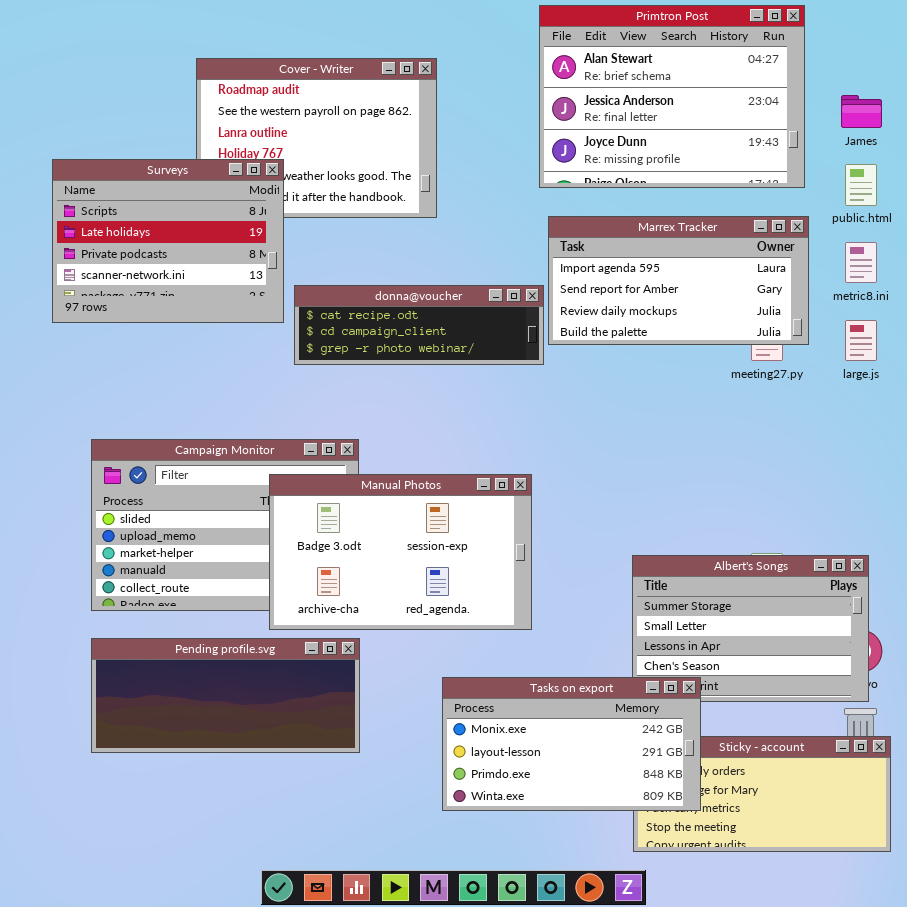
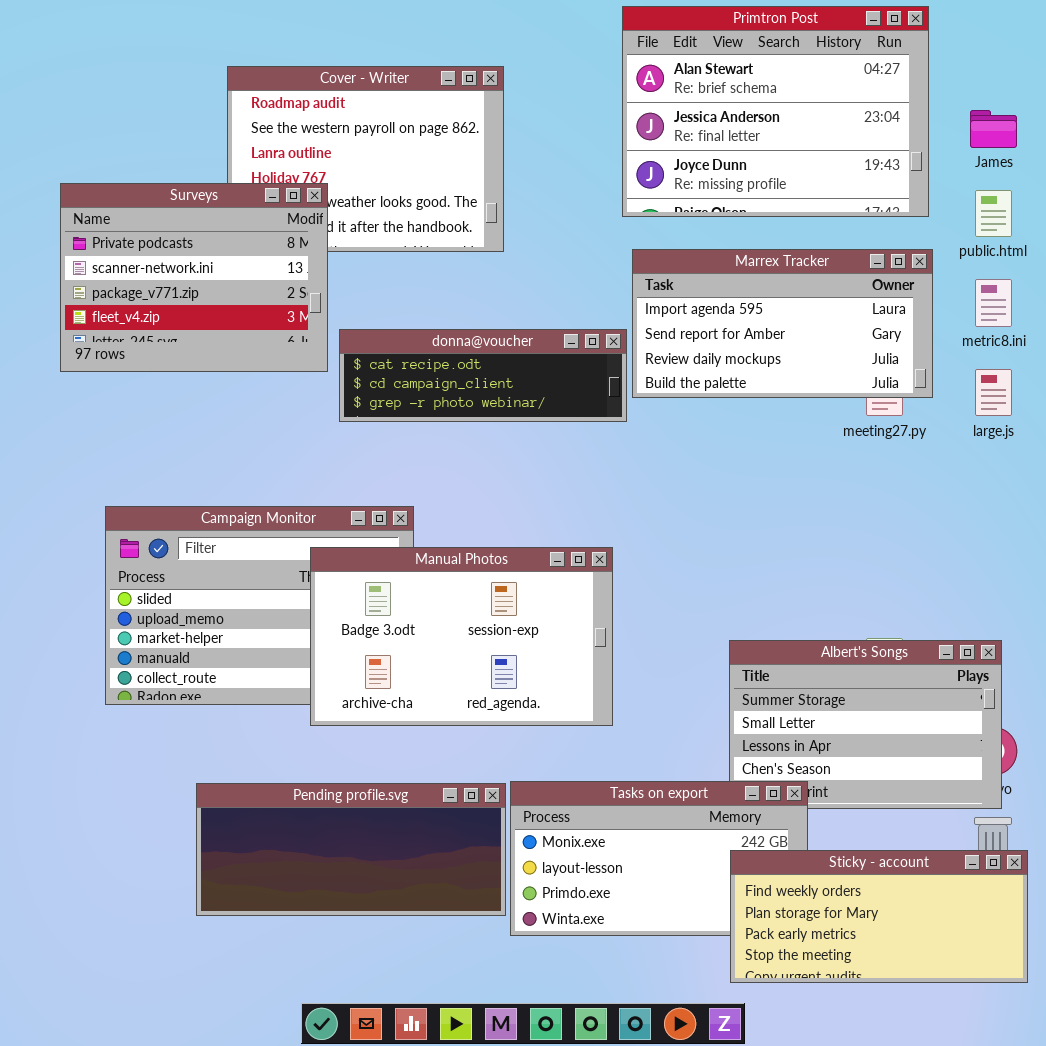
Surveys: [52,159,284,323] -> [60,183,328,372], scrolled down 2 rows
Pending profile.svg: [91,638,360,753] -> [196,783,506,916], moved
Sticky - account: [633,736,891,852] -> [730,850,1028,983], raised

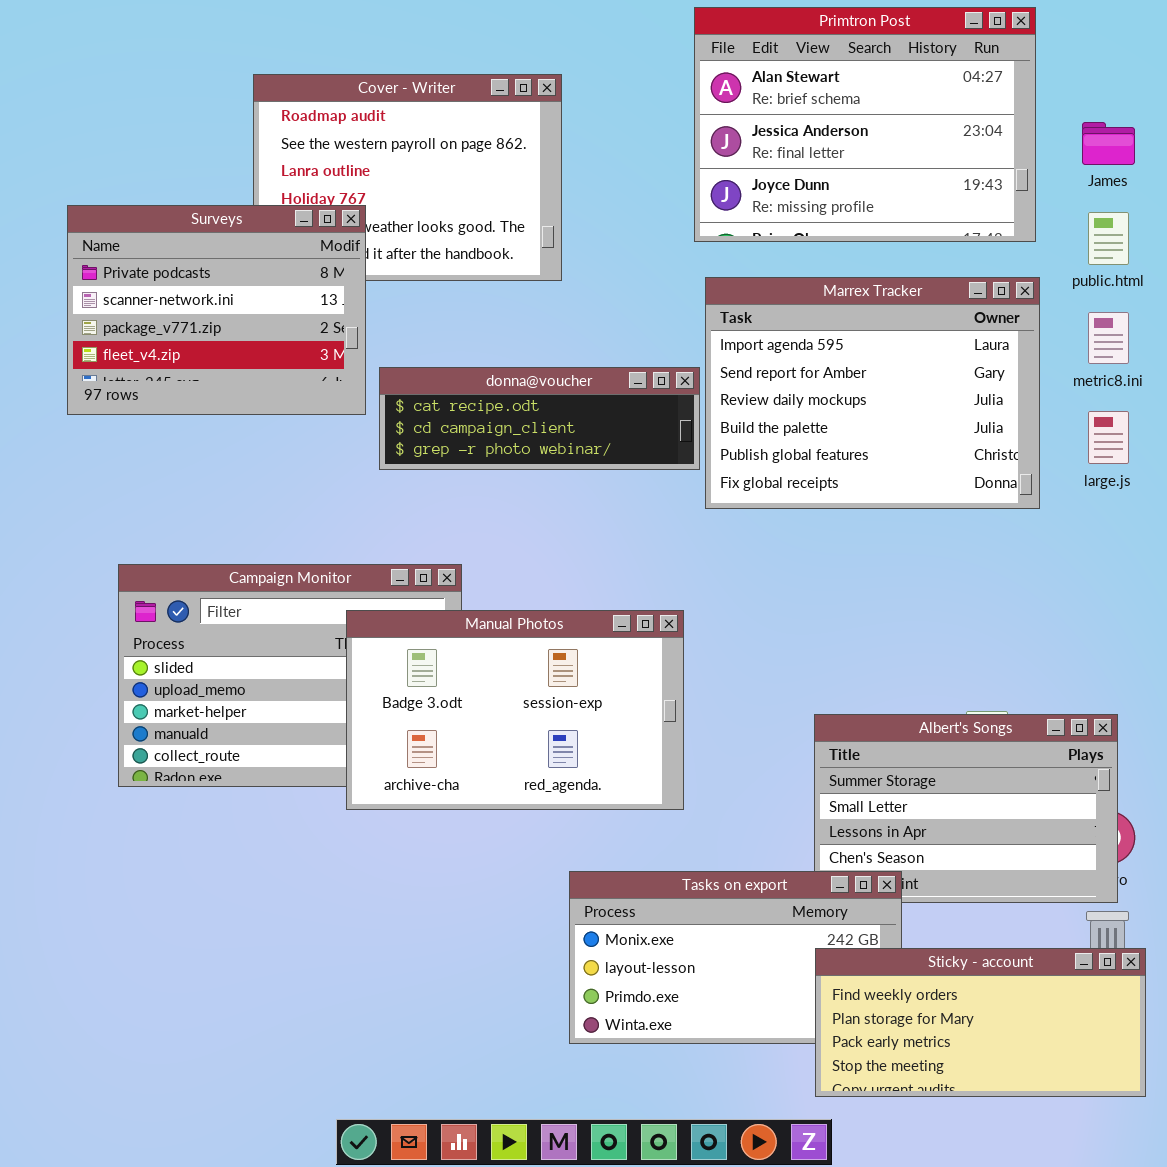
Marrex Tracker: [632,249,933,398] -> [705,277,1040,509], resized
Pending profile.svg: [196,783,506,916] -> none, closed

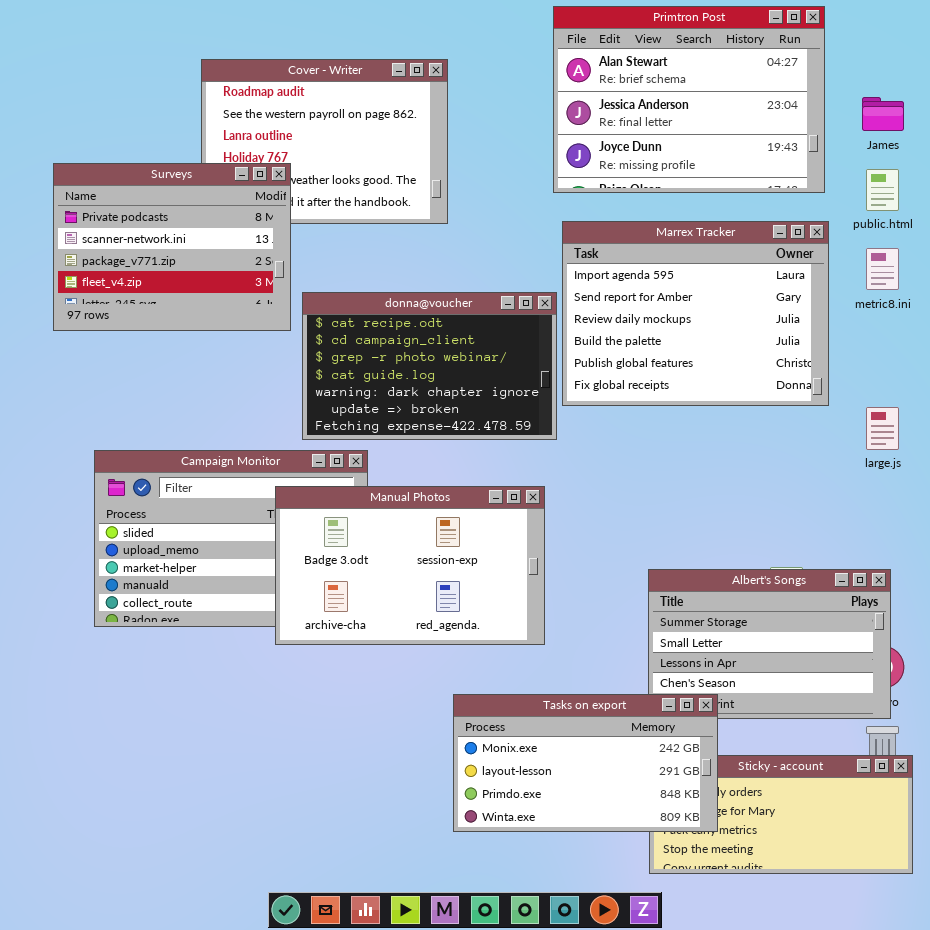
donna@voucher: [379,367,700,470] -> [302,292,557,440], resized
large.js: [1088,411,1129,464] -> [866,407,899,450], moved
Tasks on export: [569,871,902,1044] -> [453,694,718,832], raised

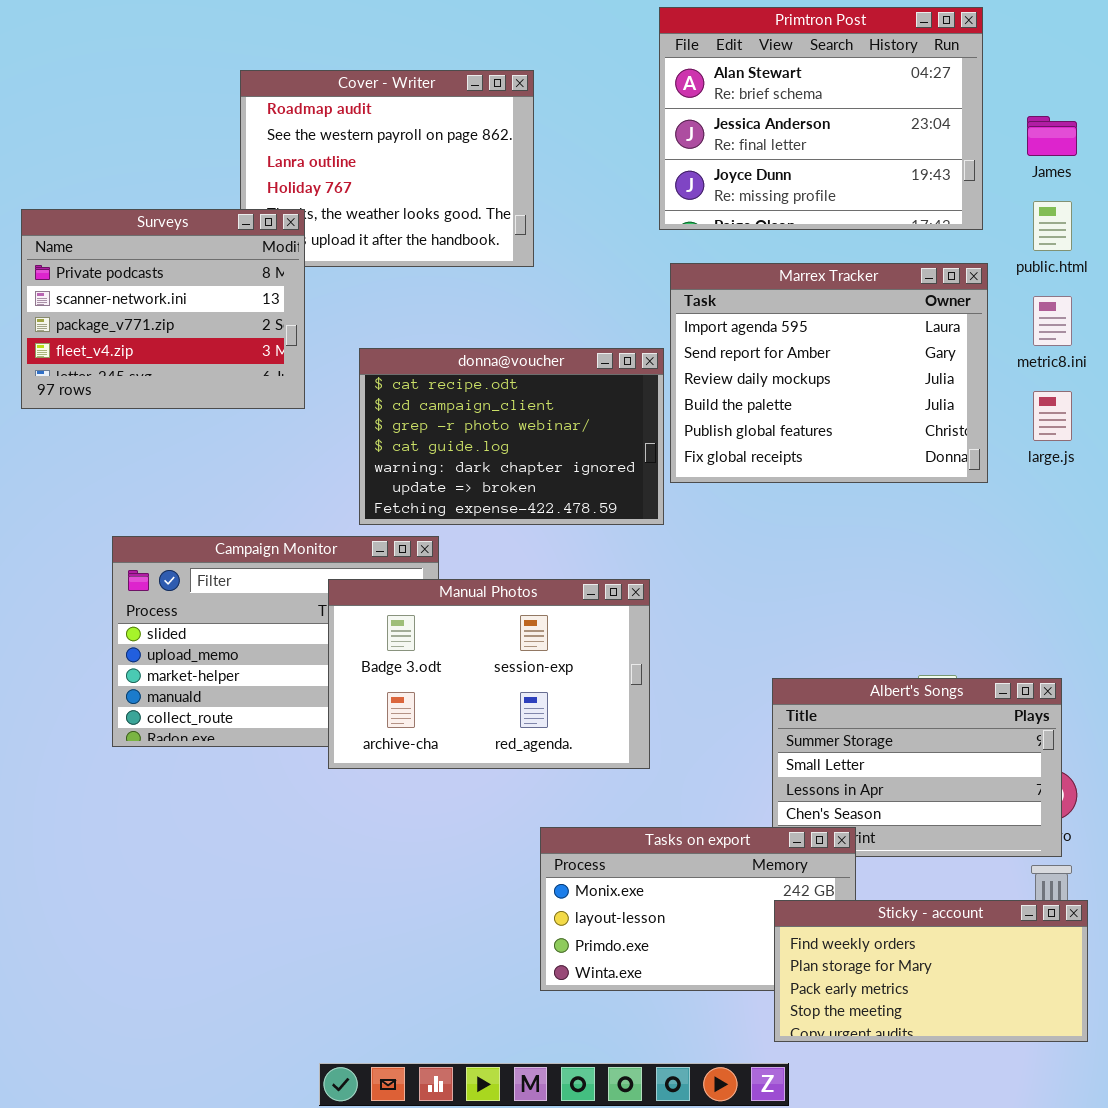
Surveys: [53,163,291,331] -> [21,209,305,409], moved
large.js: [866,407,899,450] -> [1033,391,1072,441], moved
Sticky - account: [649,755,913,874] -> [774,900,1088,1042], raised

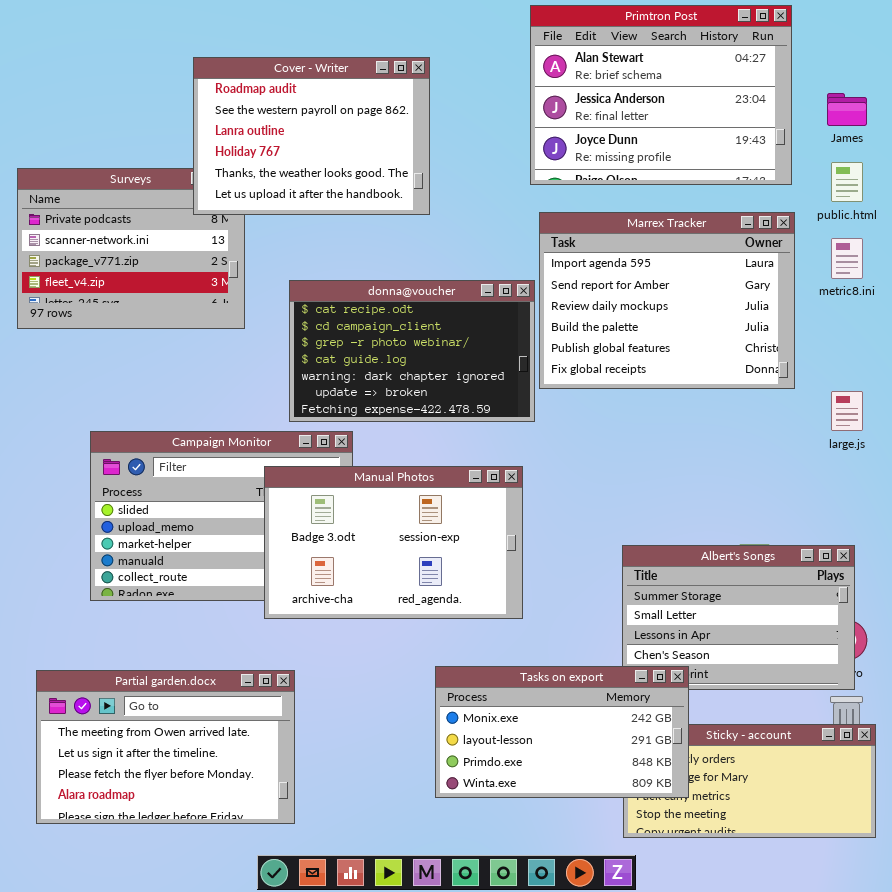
Cover - Writer: [240,70,534,267] -> [193,57,430,215], raised
large.js: [1033,391,1072,441] -> [831,391,863,431], moved
Tasks on export: [540,827,856,991] -> [435,666,689,798], raised
Partial garden.docx: none -> [36,670,295,824], opened

